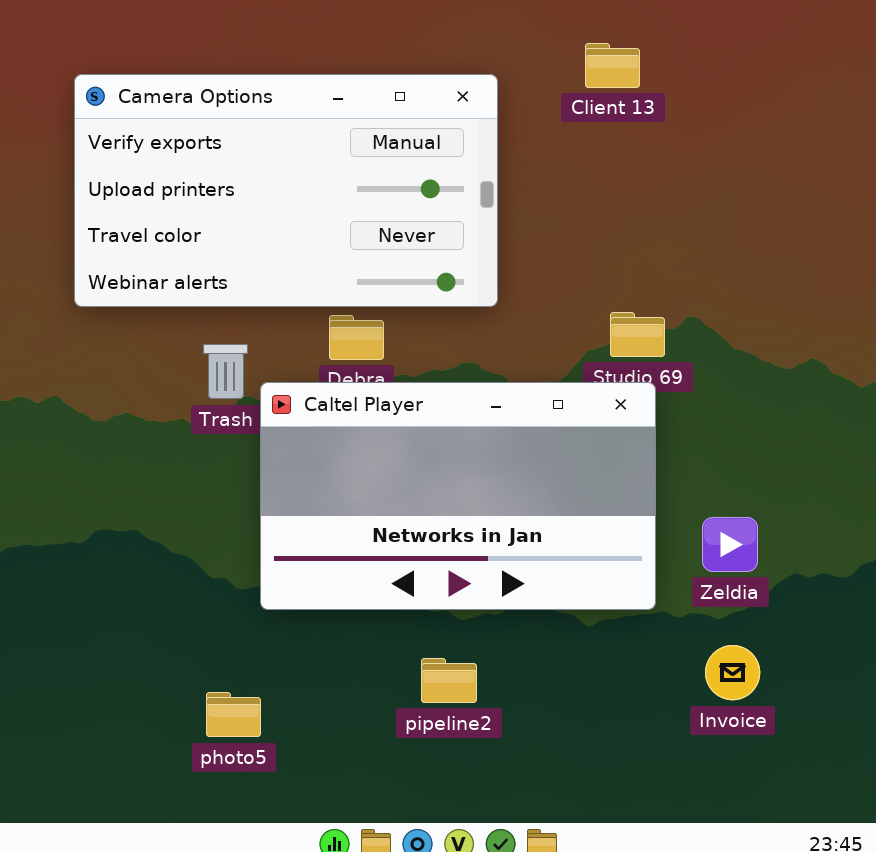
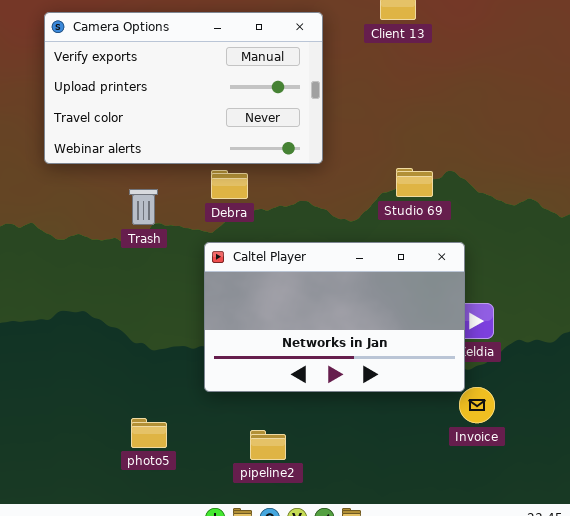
Caltel Player: [260,382,656,610] -> [204,242,465,392], moved
pipeline2: [421,658,477,703] -> [250,430,286,460], moved

